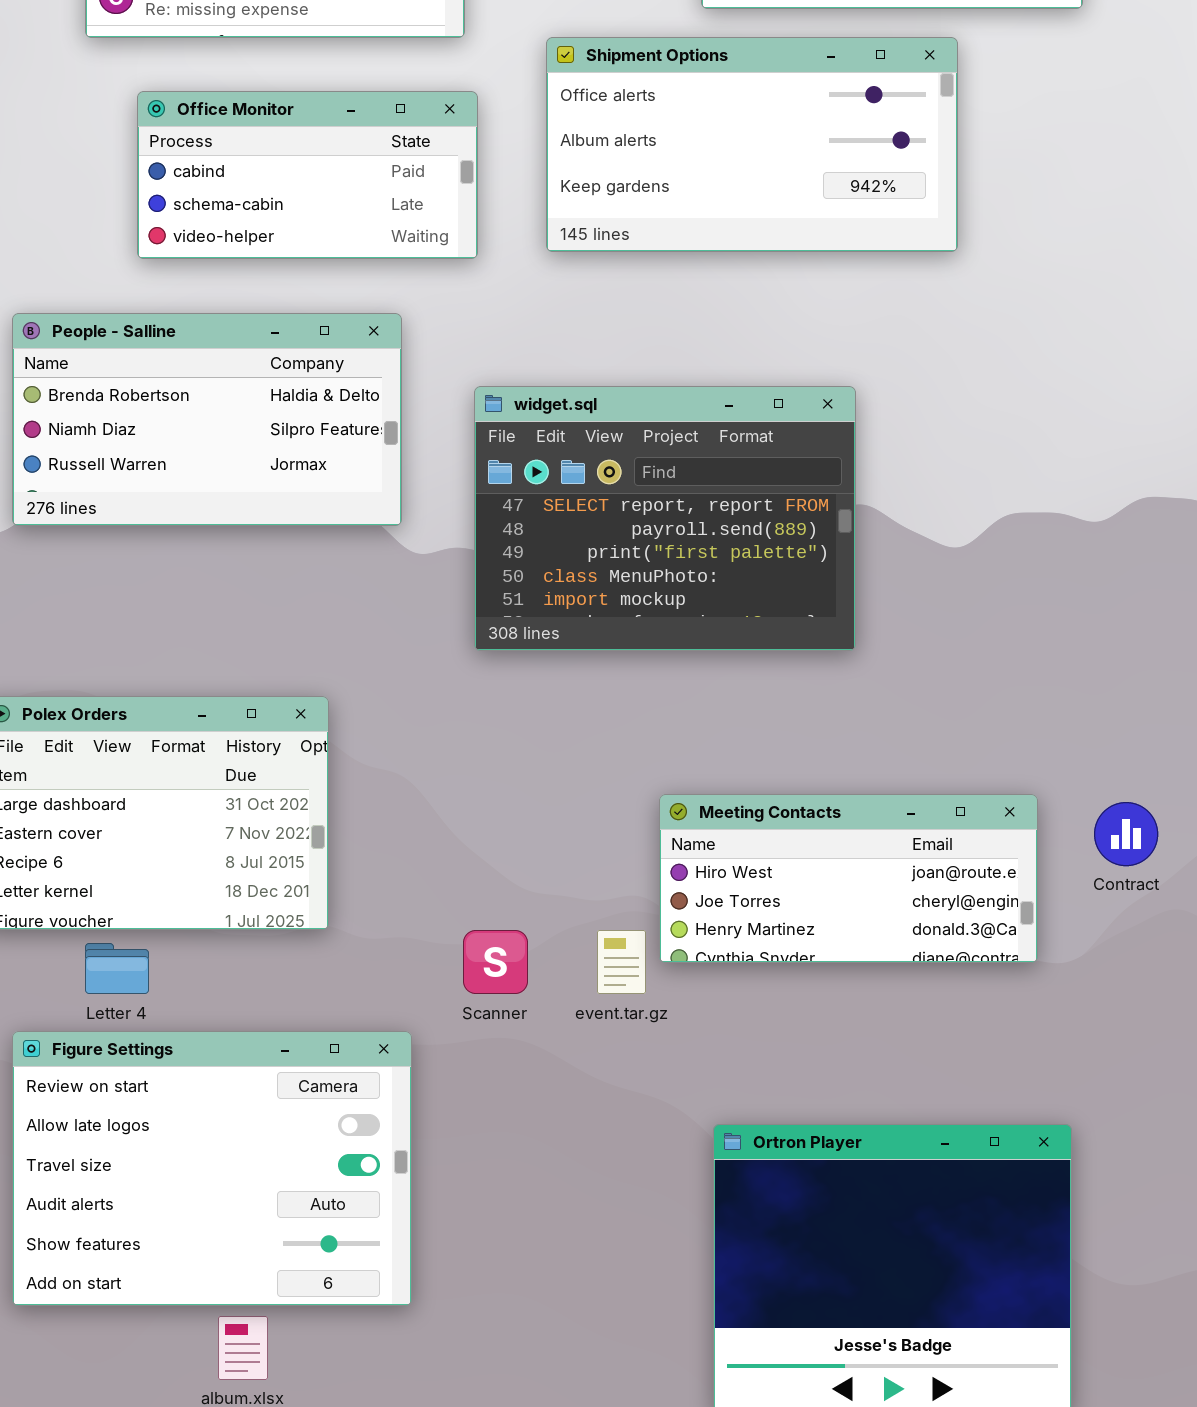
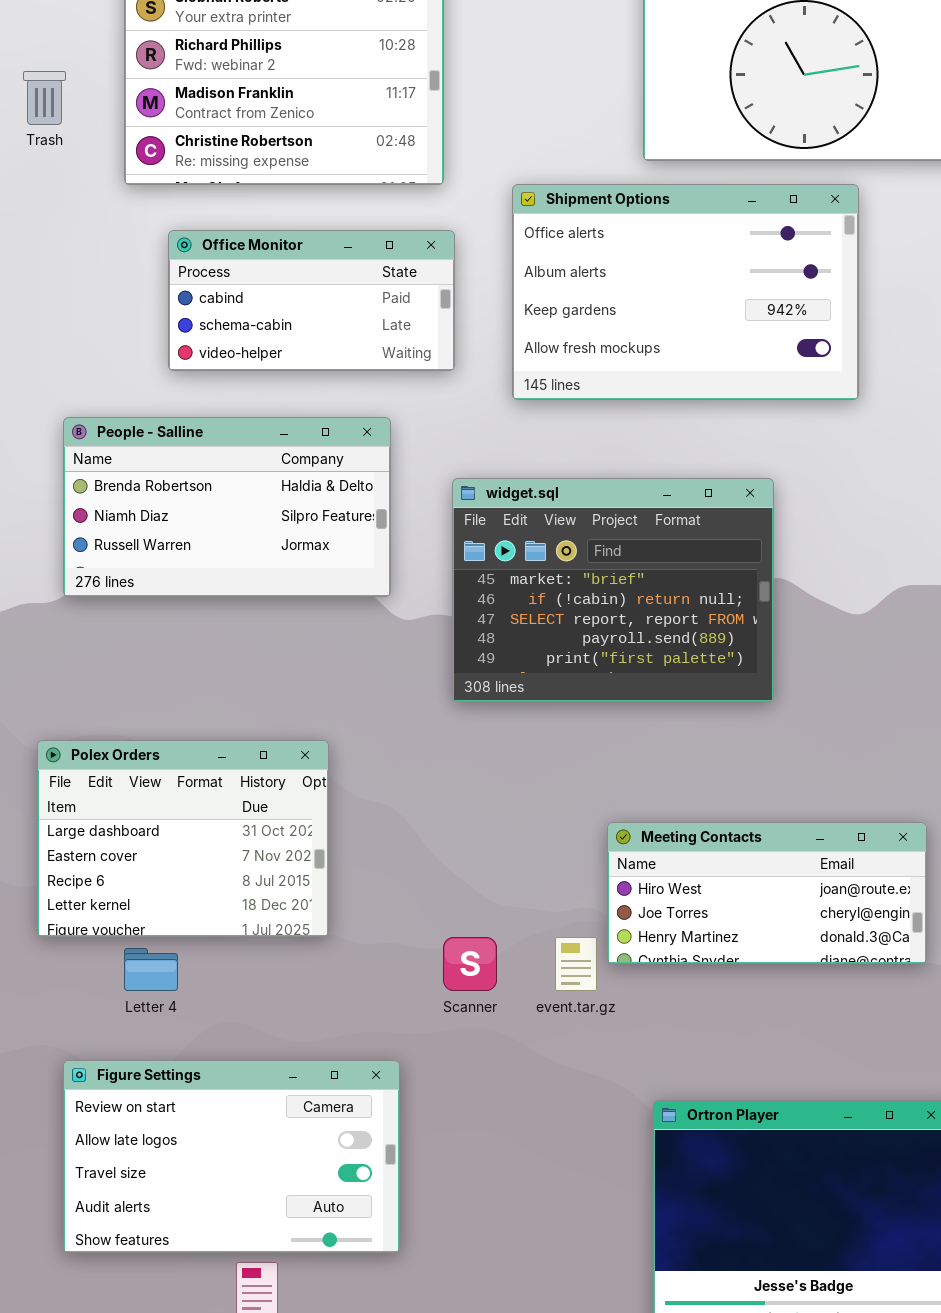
Shipment Options: [546,37,958,252] -> [512,184,859,400], resized
widget.sql: [474,386,856,651] -> [452,478,774,702], scrolled up 2 rows
Figure Settings: [12,1031,412,1306] -> [63,1060,400,1253], resized

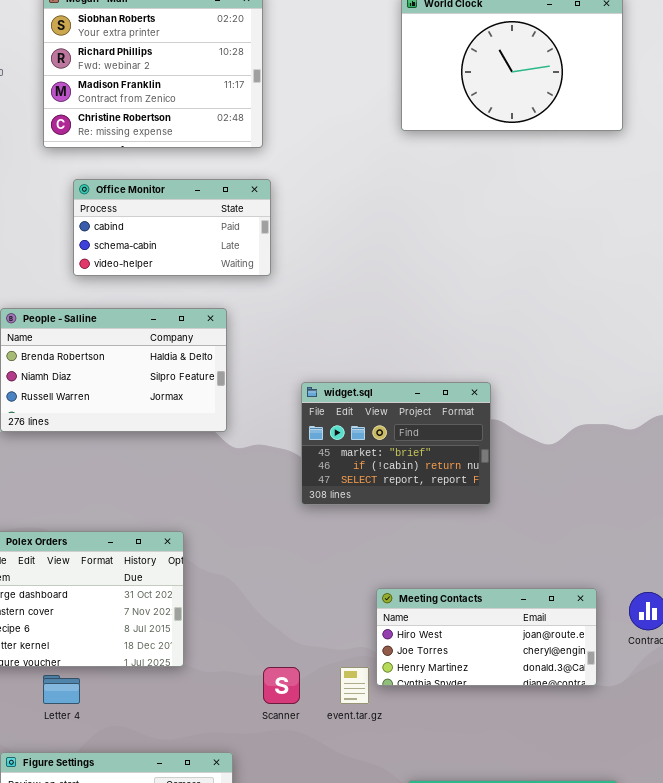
Shipment Options: [512,184,859,400] -> none, closed
widget.sql: [452,478,774,702] -> [301,382,491,505], resized

